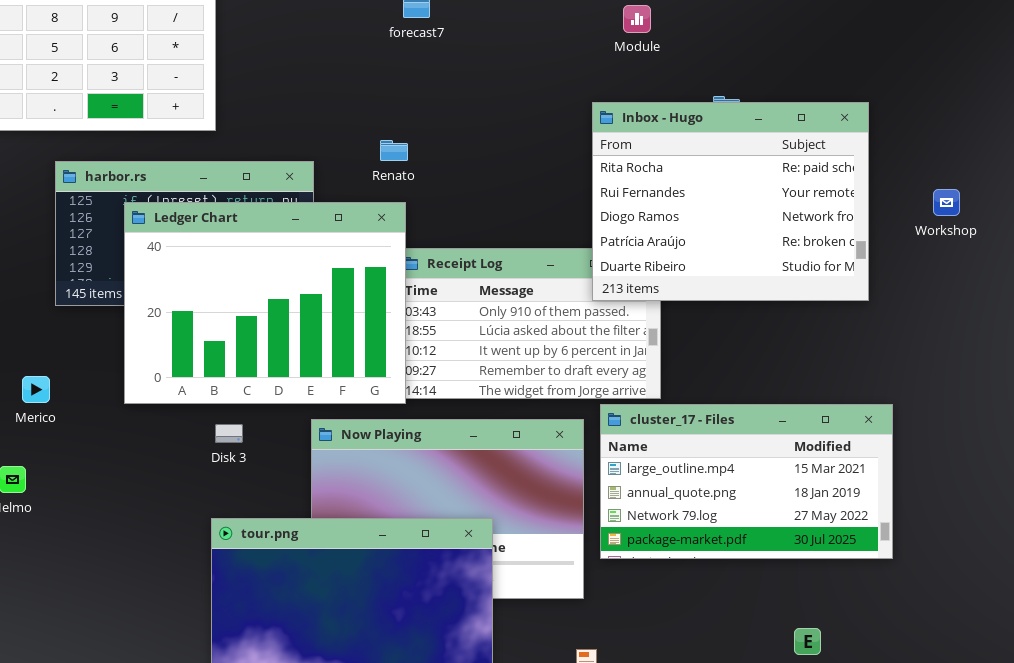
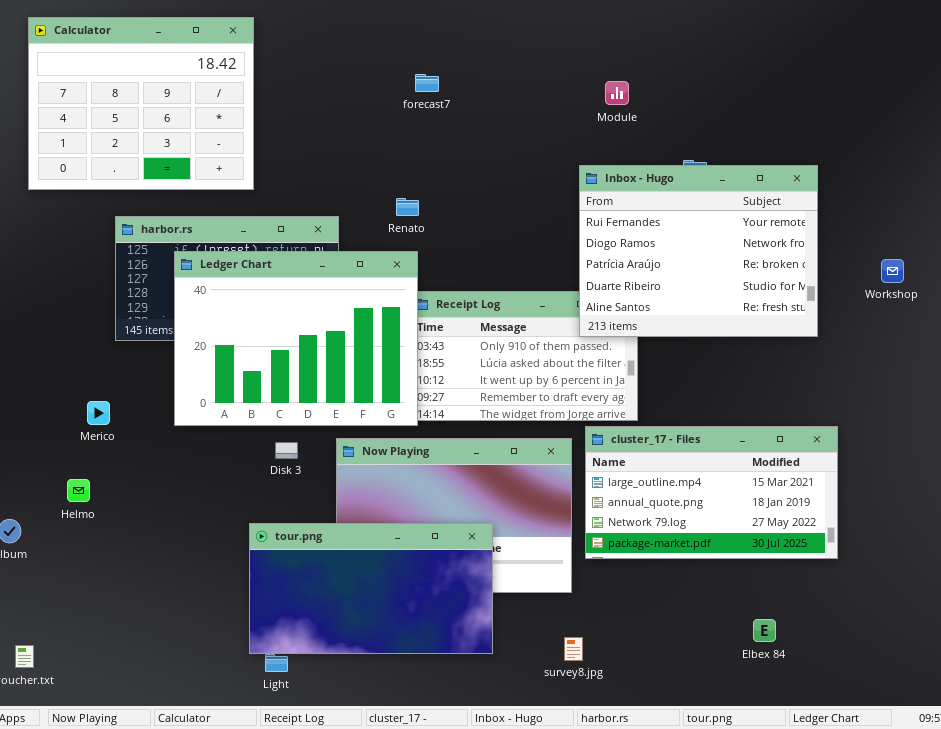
Inbox - Hugo: [592,102,869,301] -> [579,165,818,337], scrolled down 1 row
Workshop: [933,189,960,216] -> [881,259,904,283], moved
Disk 3: [215,424,243,443] -> [275,442,298,459], moved

